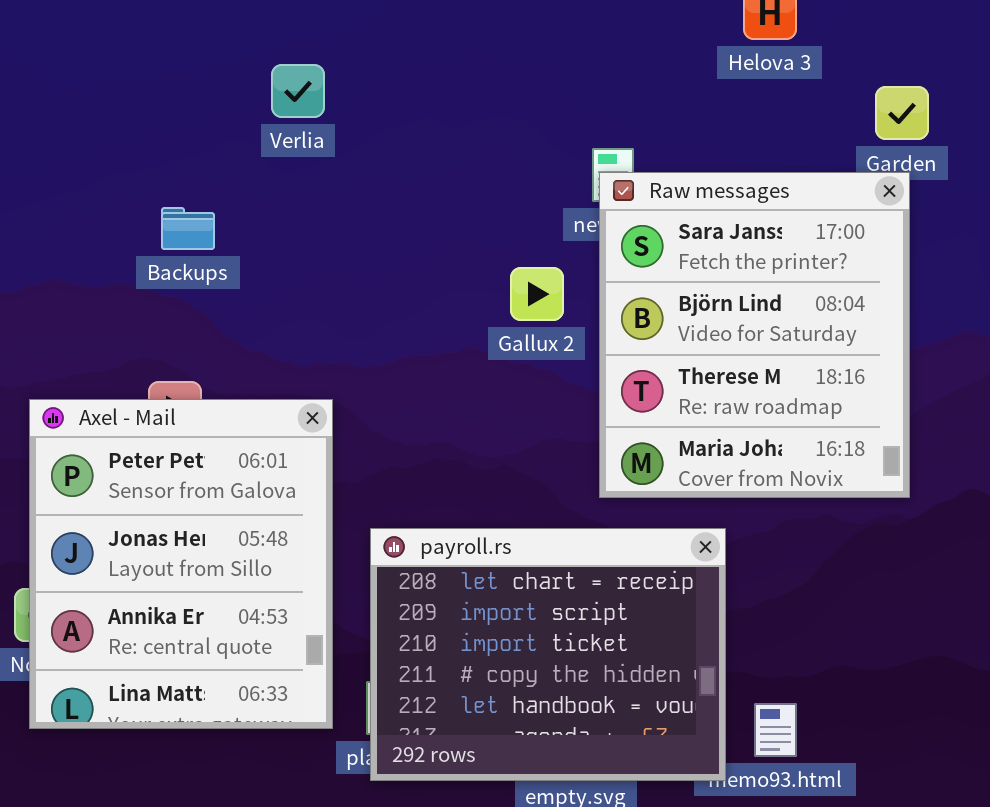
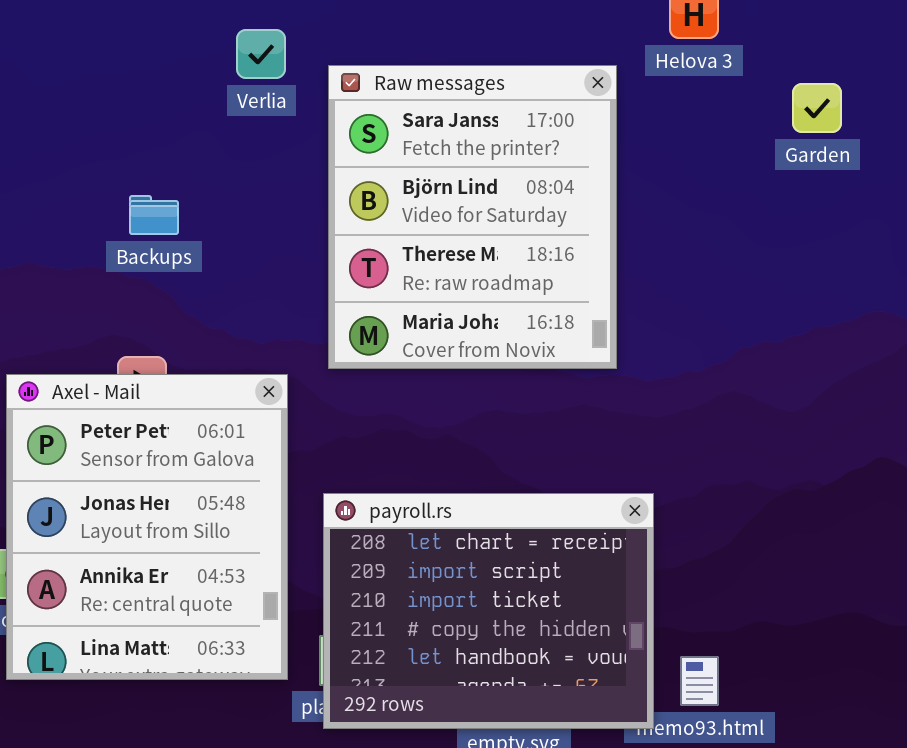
Verlia: [271,64,325,118] -> [236,29,286,79], moved
Raw messages: [599,172,910,498] -> [328,65,617,369], moved

